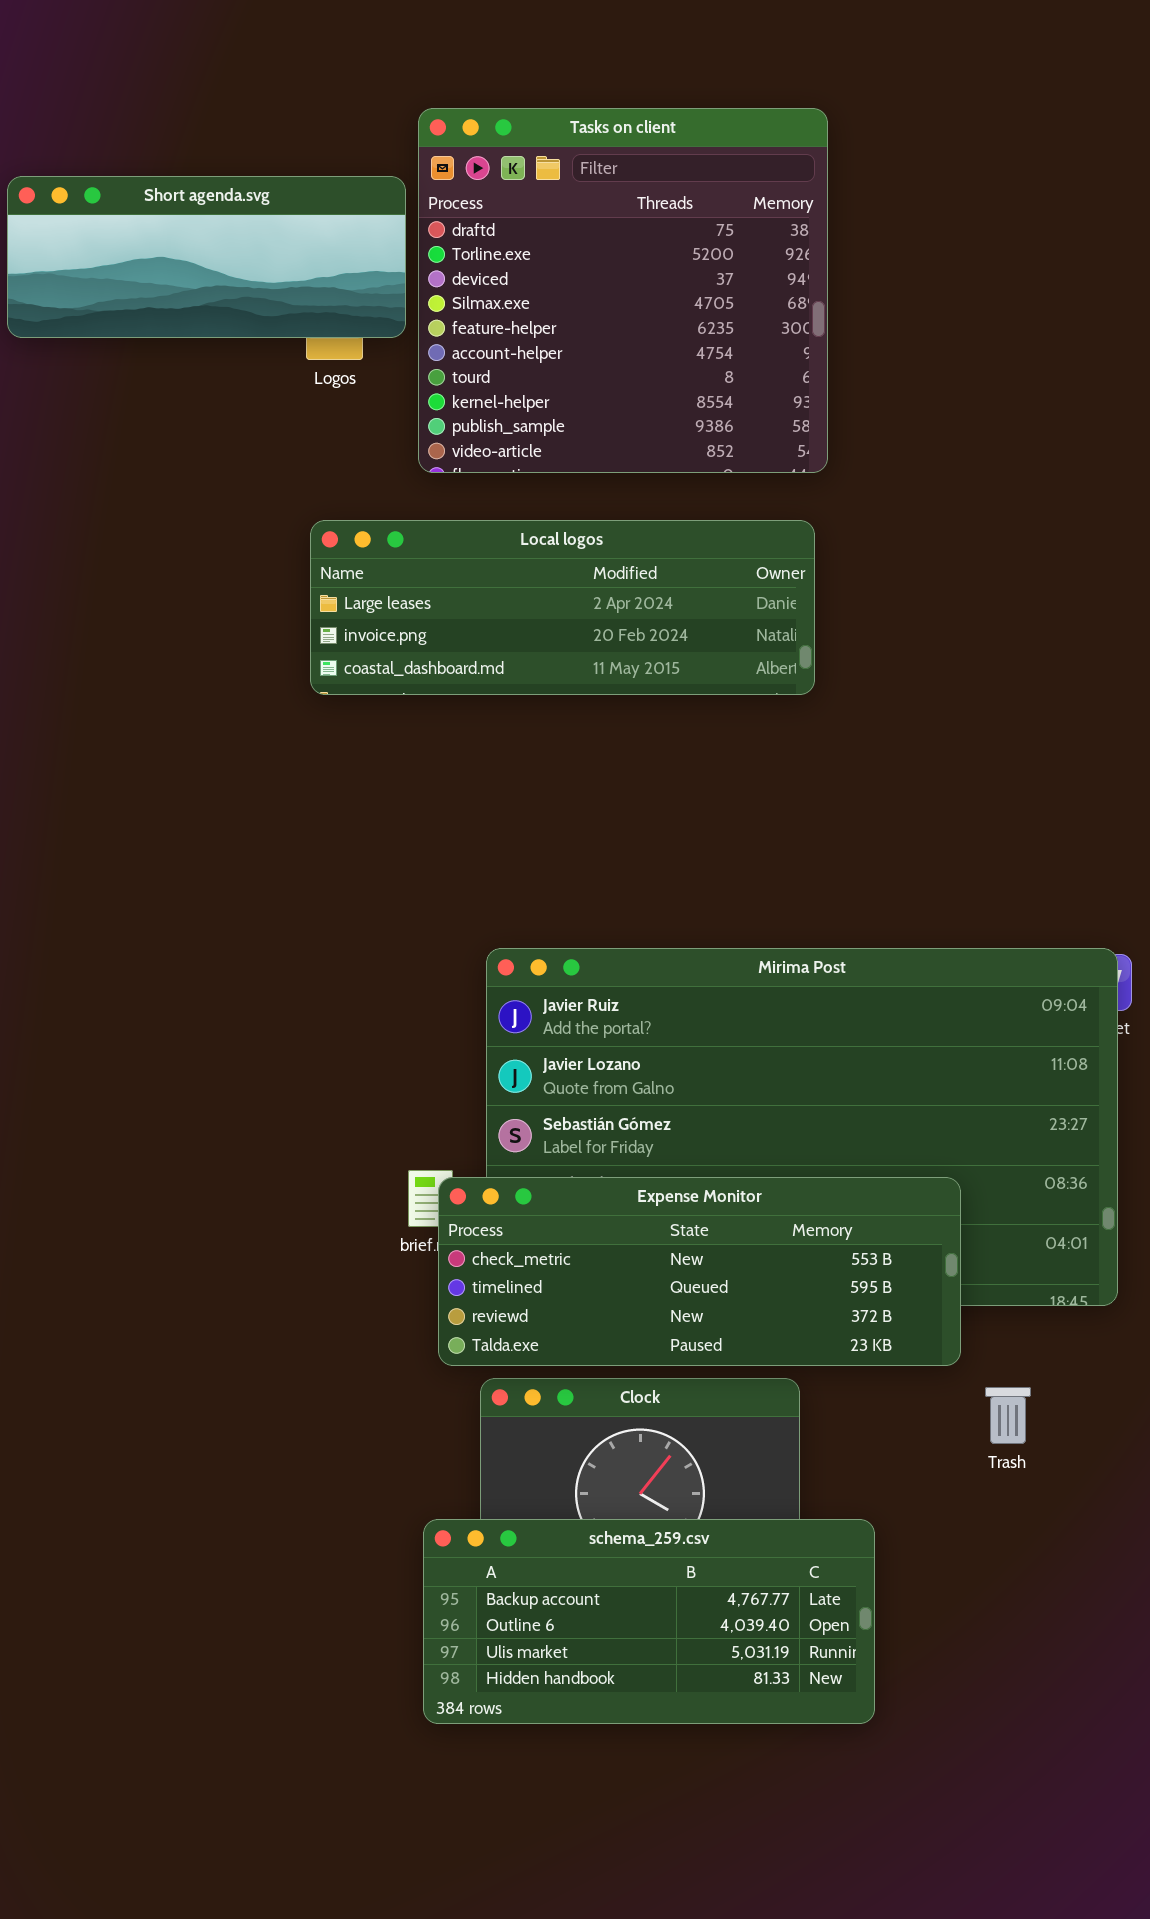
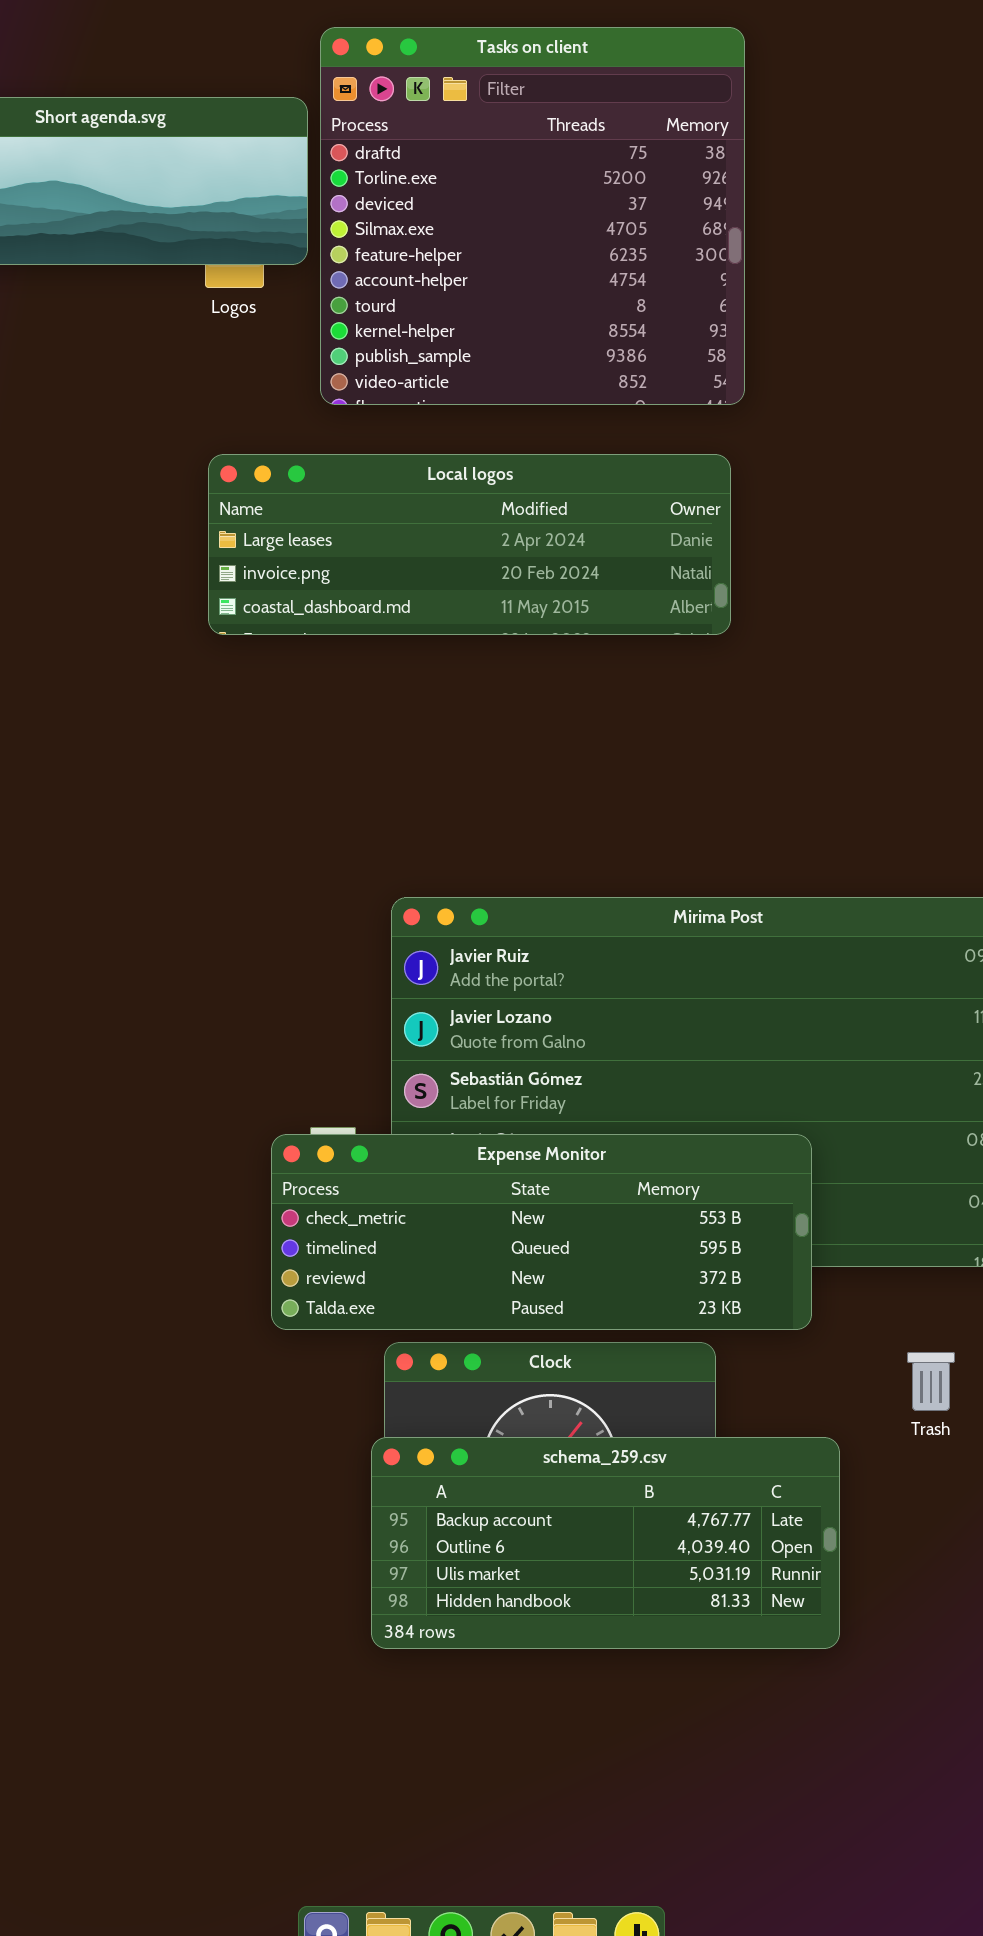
Expense Monitor: [438,1177,961,1366] -> [271,1134,812,1330], moved
schema_259.csv: [423,1519,875,1724] -> [371,1437,840,1649], moved

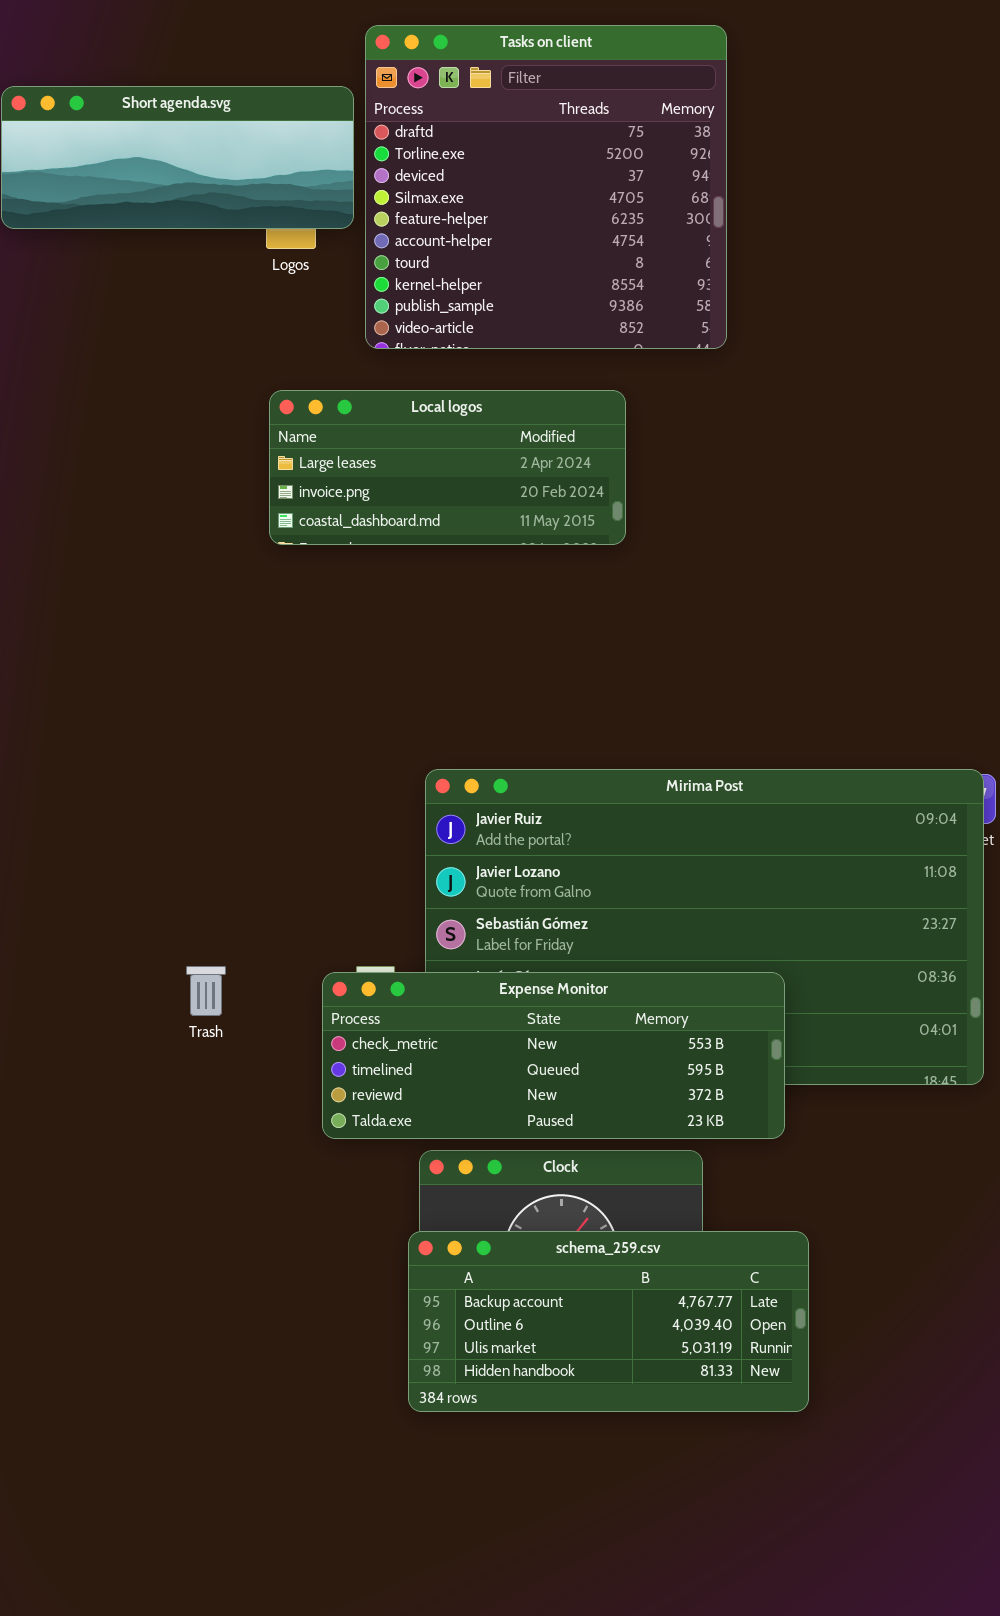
Local logos: [208,454,731,635] -> [269,390,626,545], resized
Trash: [907,1352,955,1411] -> [186,966,226,1016], moved

